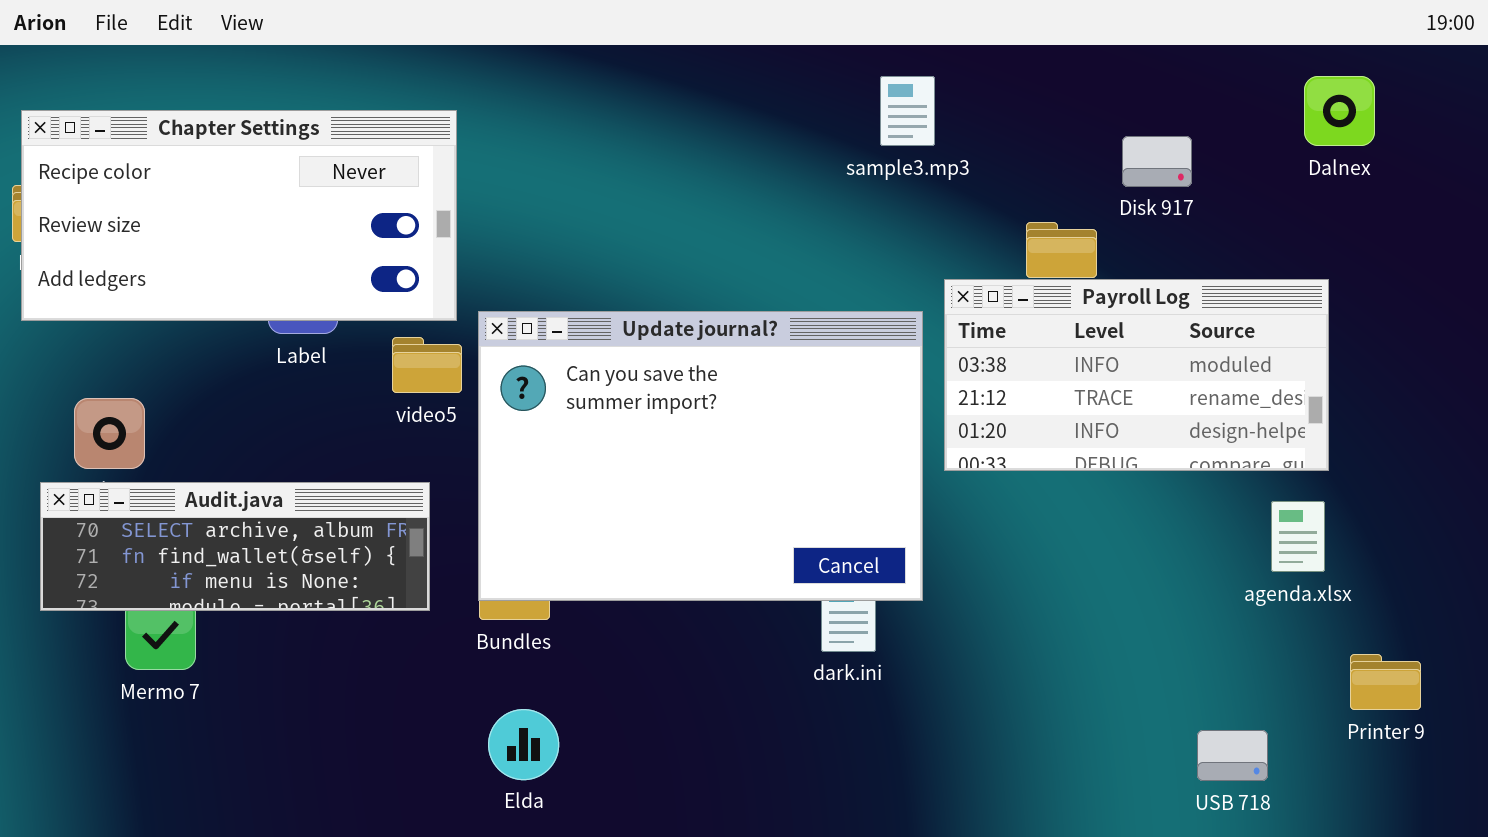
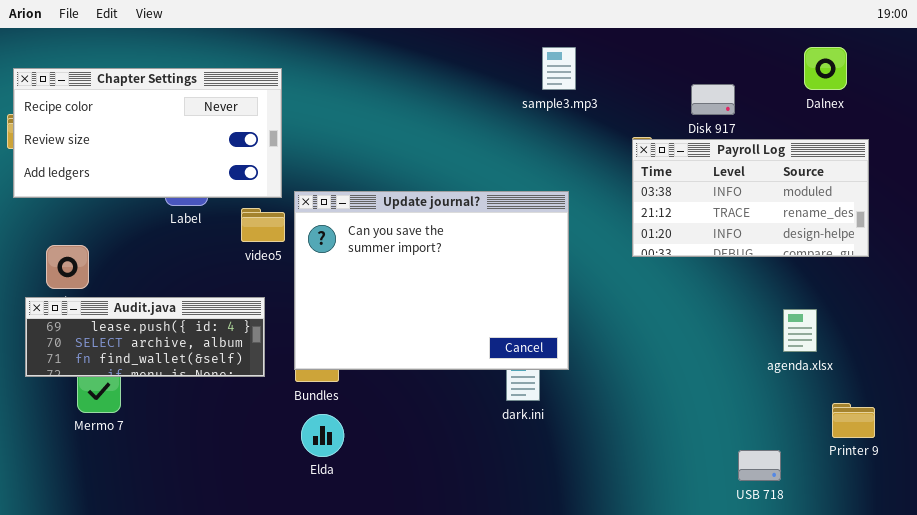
Payroll Log: [944,279,1329,471] -> [632,139,869,257], moved
Audit.java: [40,482,430,611] -> [25,297,265,377], scrolled up 1 row
Elda: [488,709,559,780] -> [301,414,344,457], moved

